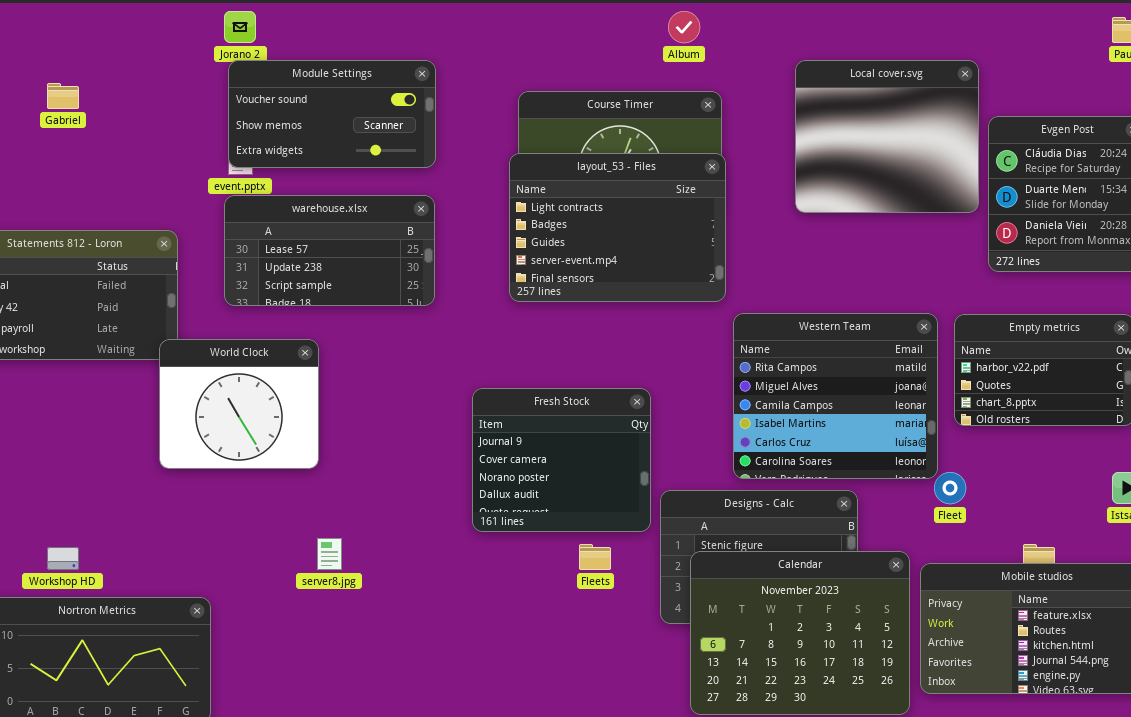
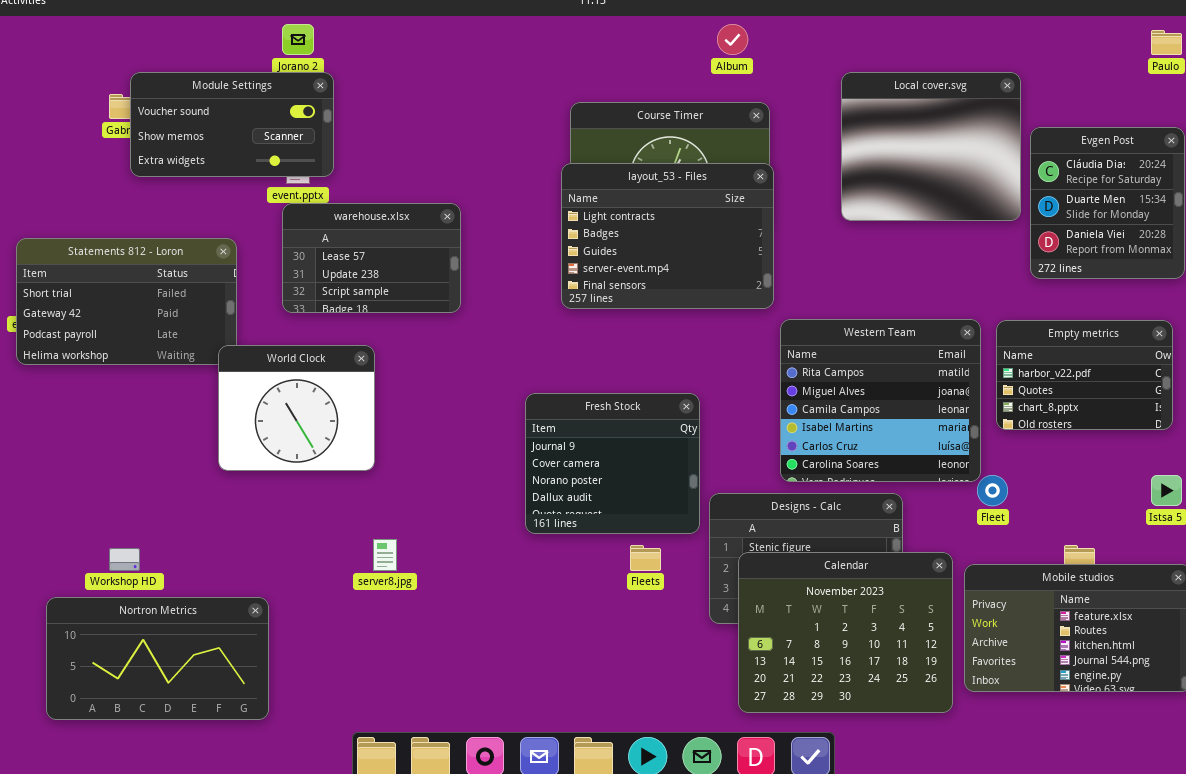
Module Settings: [228,60,436,168] -> [130,72,334,177], moved
warehouse.xlsx: [224,195,435,306] -> [282,203,461,313], resized

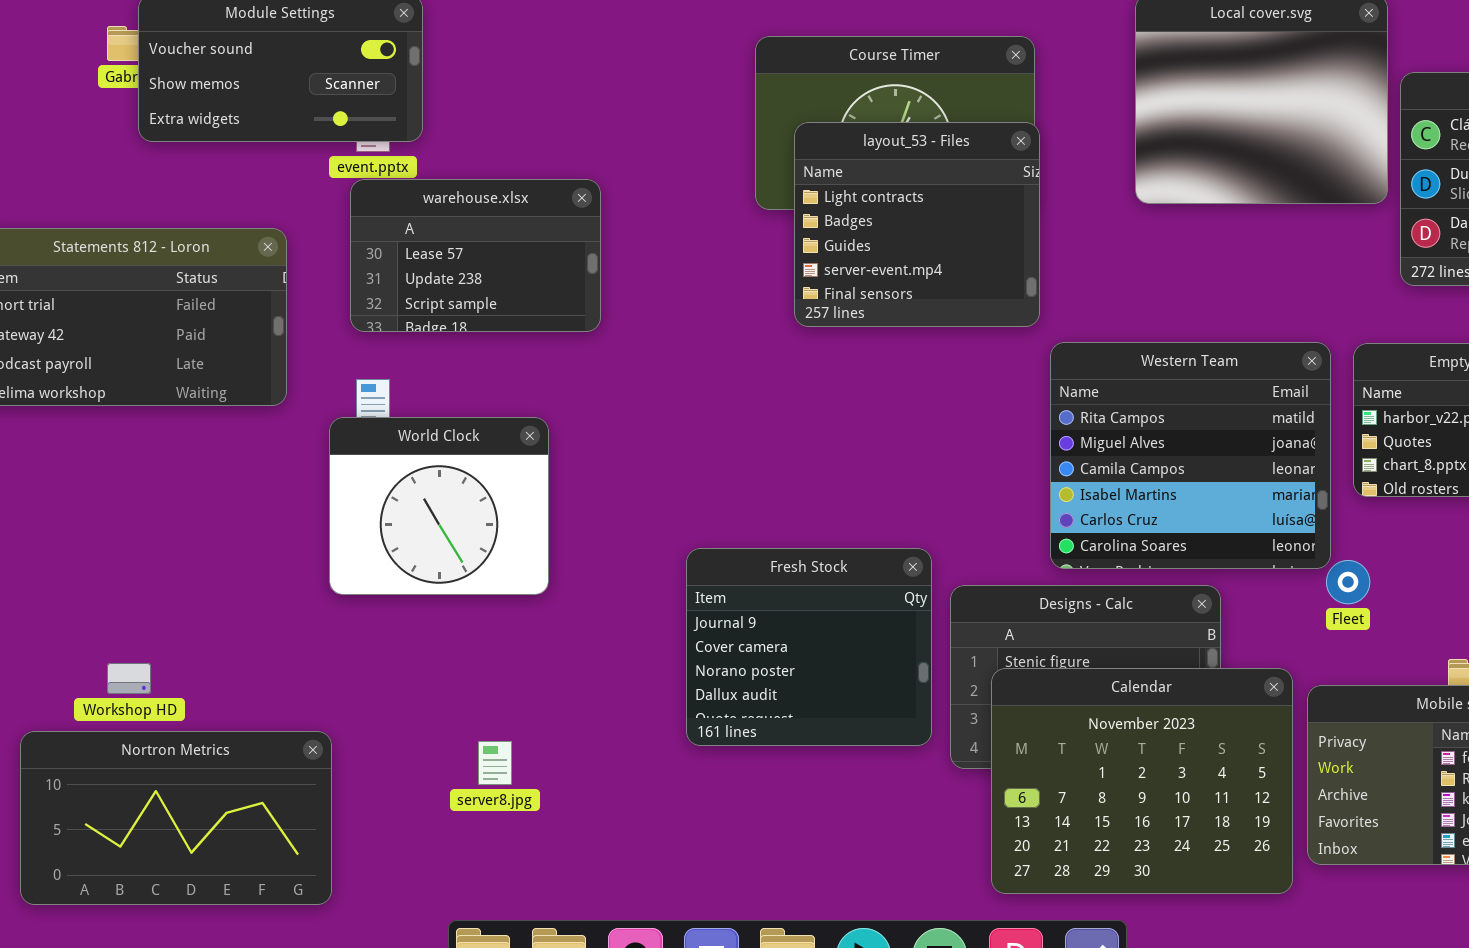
layout_53 - Files: [561,163,774,309] -> [794,122,1040,327], resized
World Clock: [218,345,375,471] -> [329,417,549,595], moved
Fresh Stock: [525,393,700,534] -> [686,548,932,746], moved
server8.jpg: [373,539,397,571] -> [478,741,512,785], moved

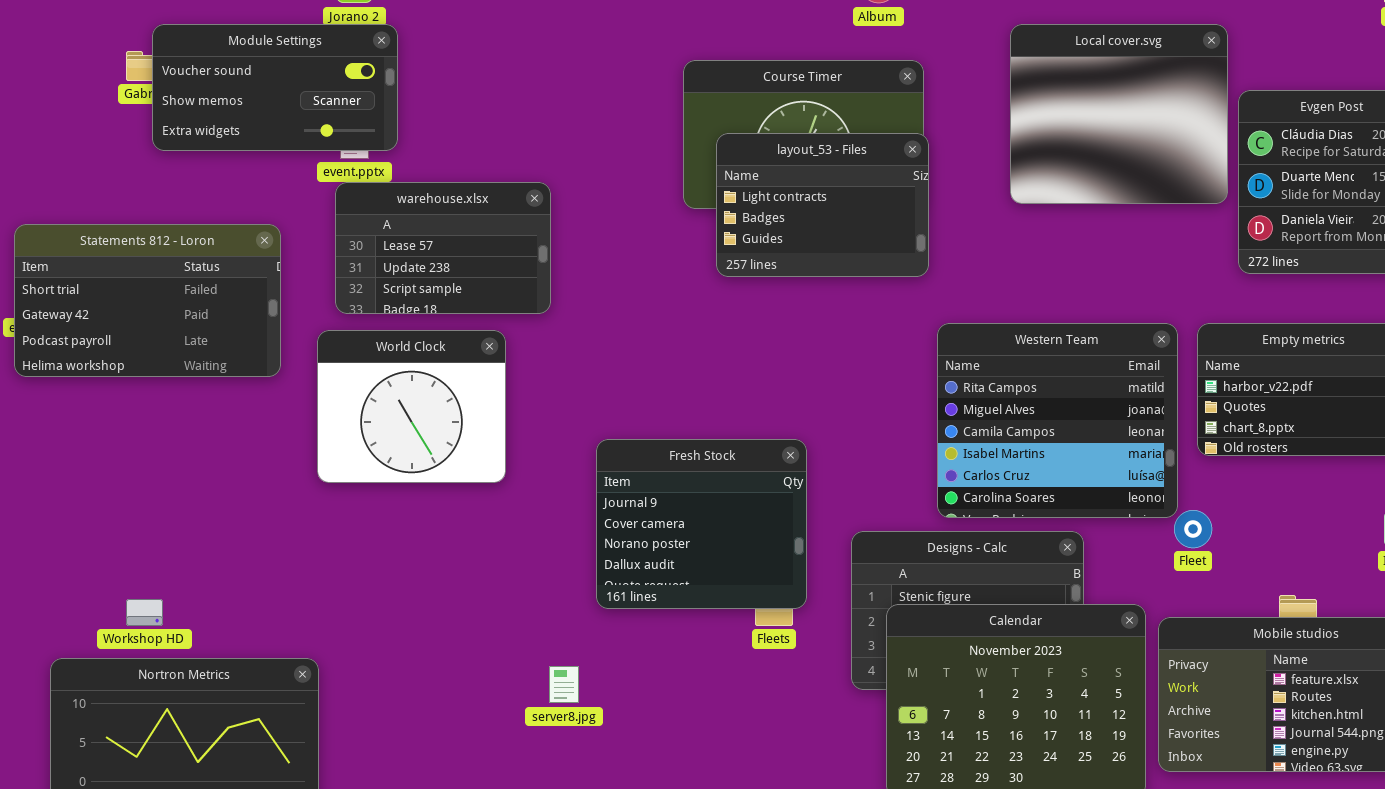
layout_53 - Files: [794,122,1040,327] -> [716,133,929,277], resized
World Clock: [329,417,549,595] -> [317,330,506,483], moved
Fresh Stock: [686,548,932,746] -> [596,439,807,609], moved
server8.jpg: [478,741,512,785] -> [549,666,579,703], moved

